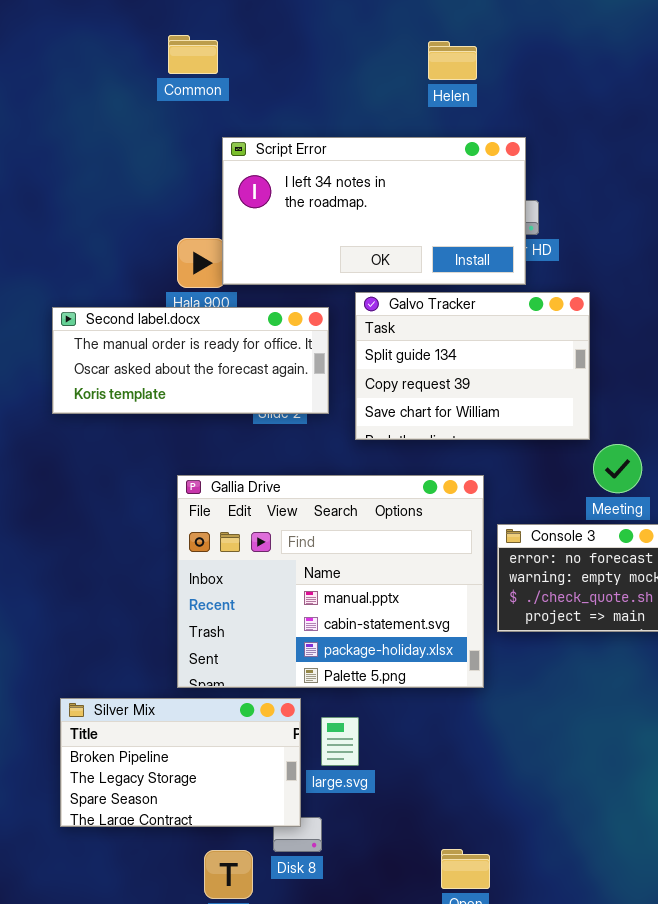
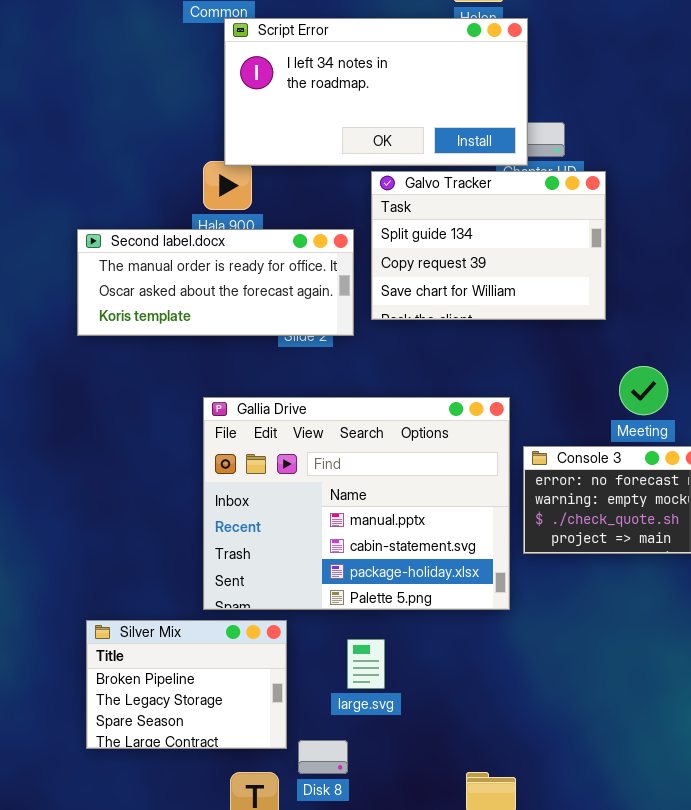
Script Error: [222,137,526,285] -> [224,18,528,166], moved
Galvo Tracker: [355,292,590,440] -> [371,171,606,320], moved
Silver Mix: [60,698,301,827] -> [86,620,287,749], resized

